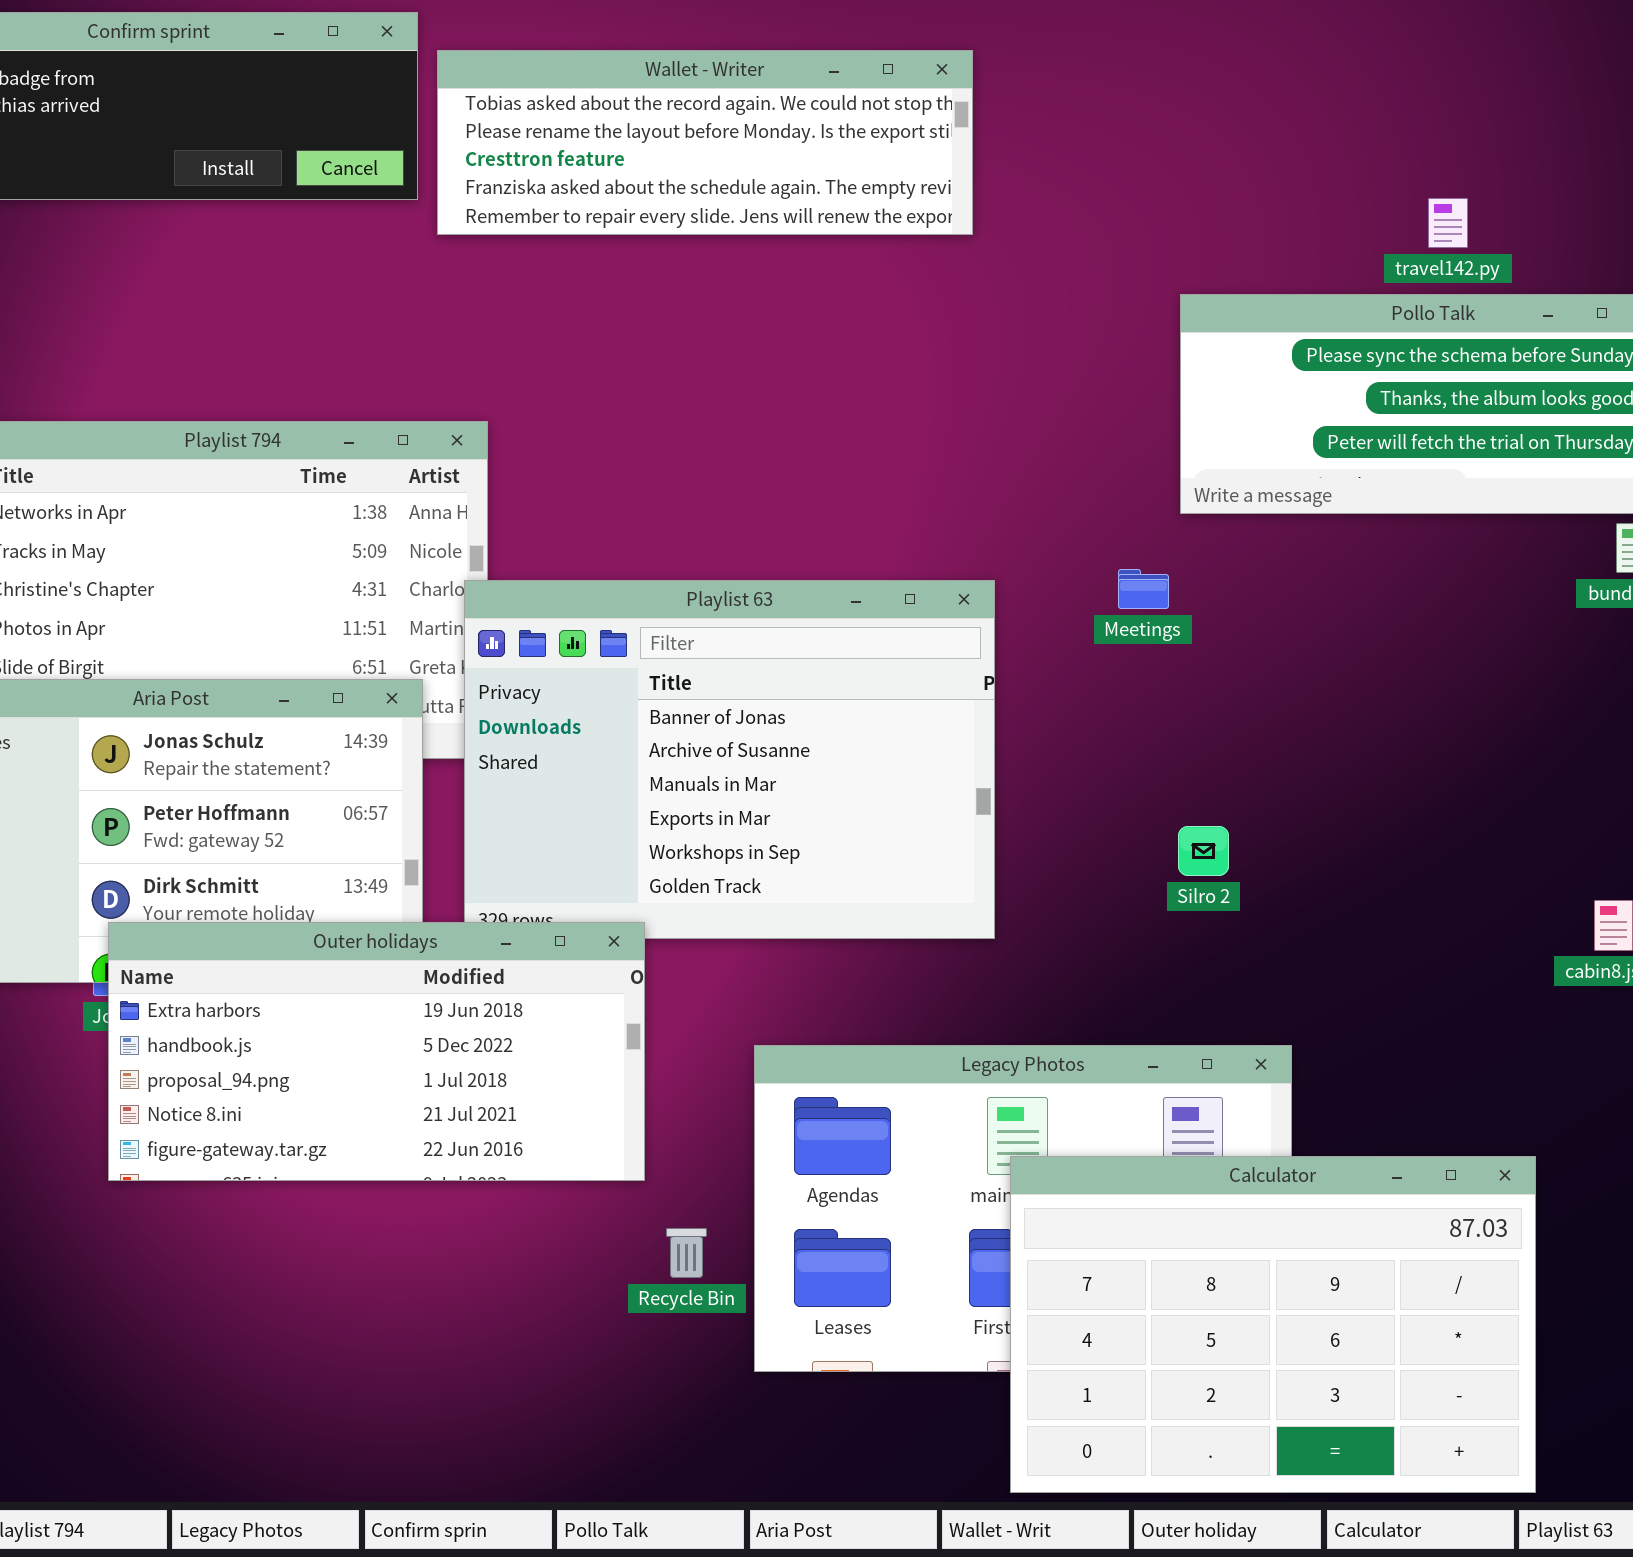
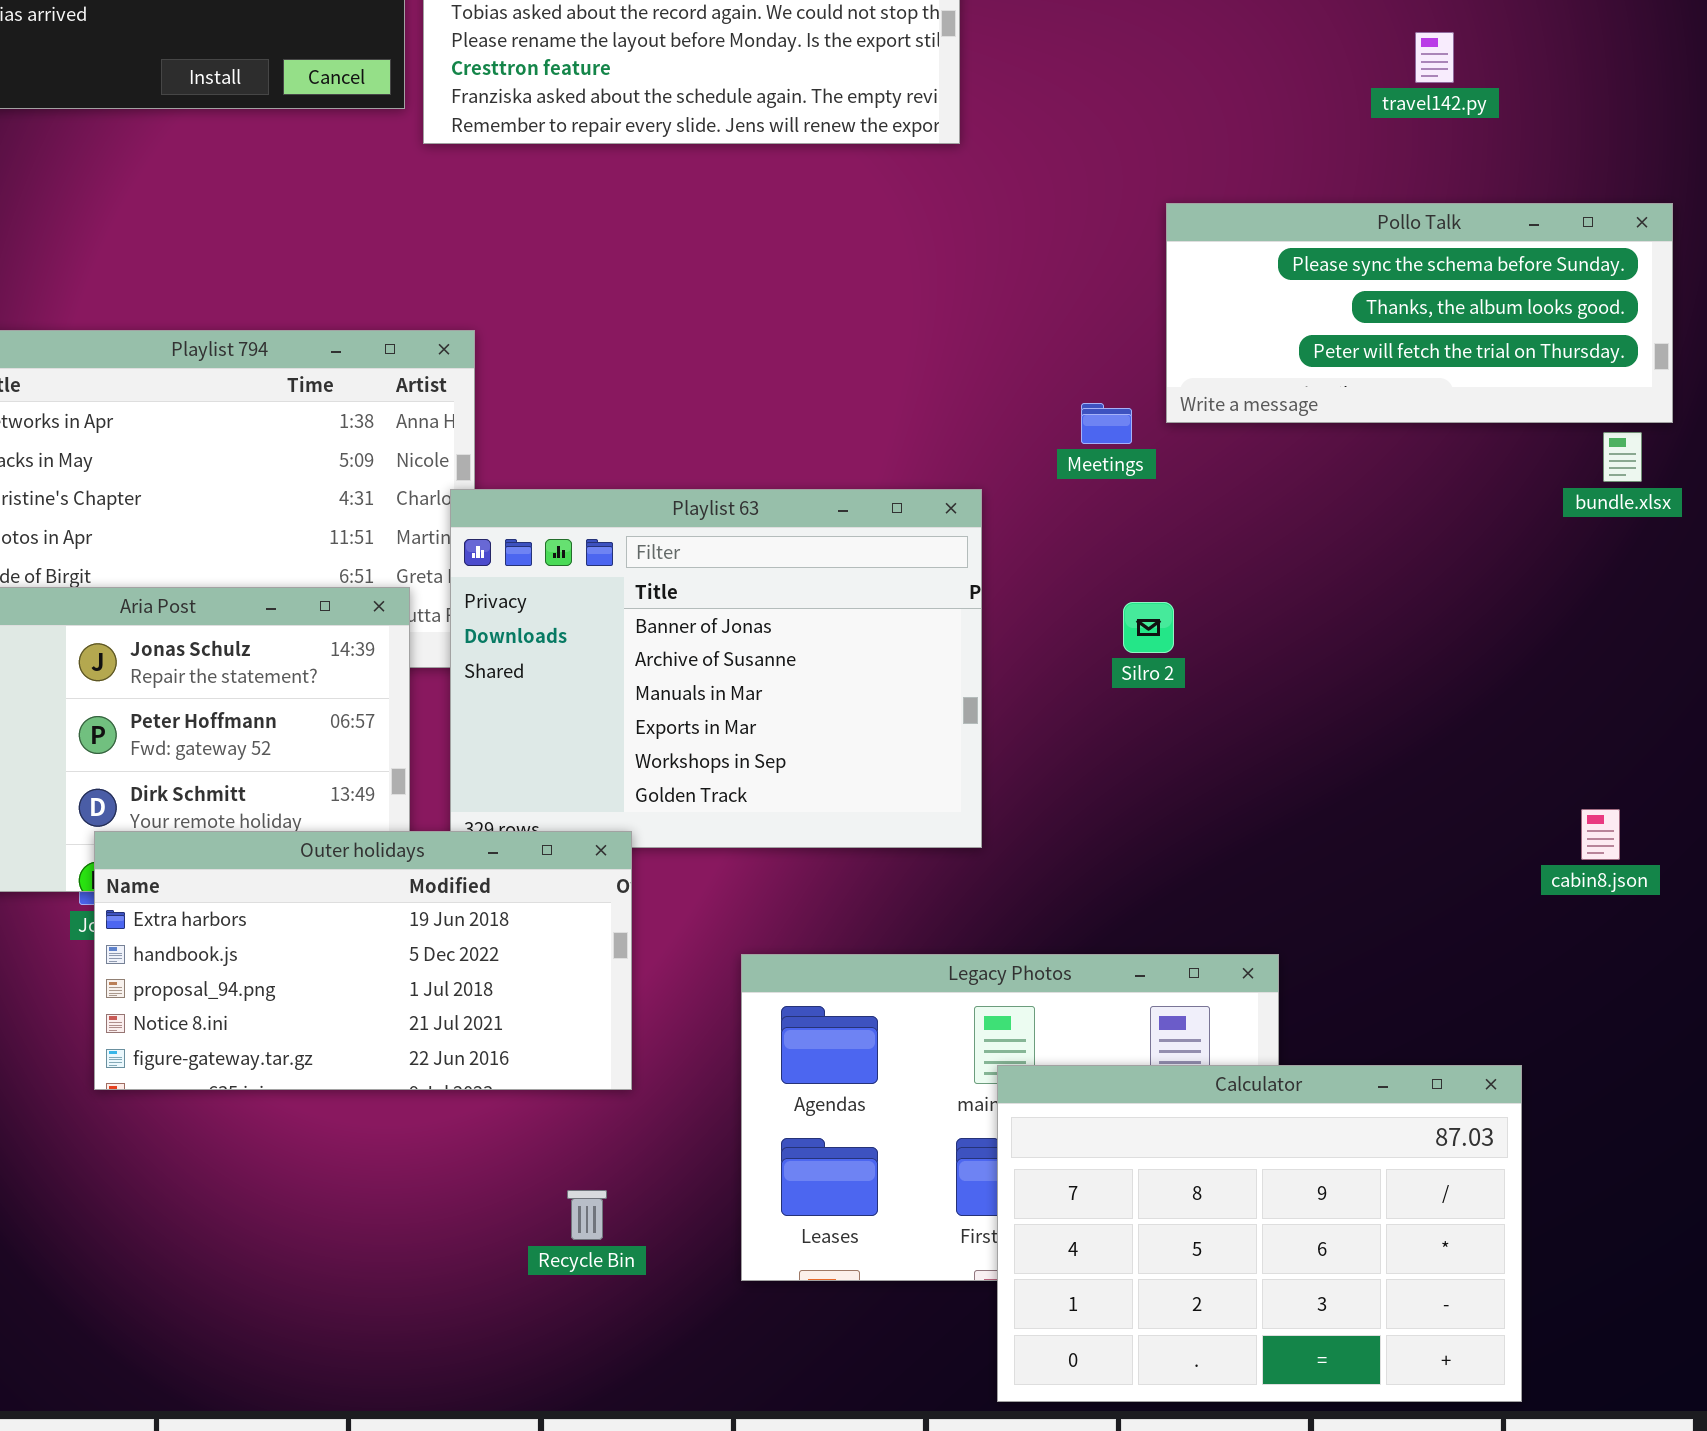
travel142.py: [1428,198,1468,248] -> [1415,32,1454,83], moved
Meetings: [1118,569,1169,609] -> [1081,403,1132,444], moved
Silro 2: [1178,826,1229,876] -> [1123,602,1174,653], moved
Recycle Bin: [666,1228,707,1278] -> [567,1190,607,1240], moved

